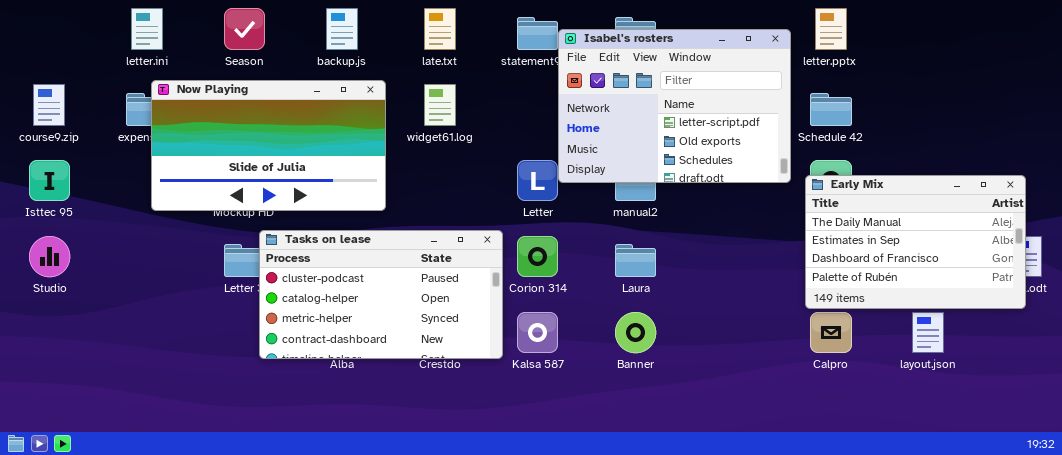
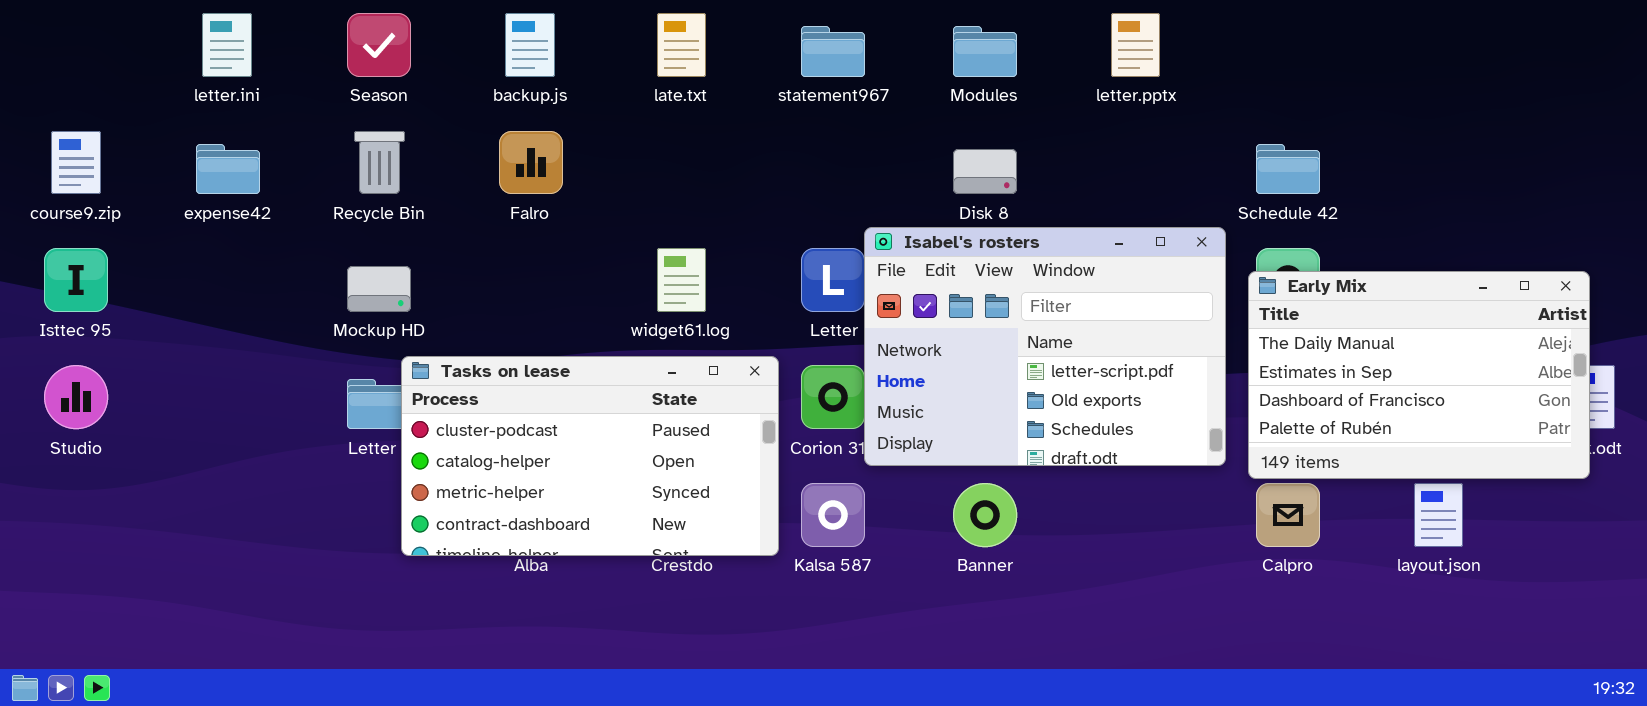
letter.pptx: [815,8,847,50] -> [1111,13,1160,77], moved
Isabel's rosters: [558,29,791,183] -> [864,227,1226,466], moved
Now Playing: [151,80,386,211] -> none, closed
widget61.log: [424,84,456,126] -> [657,248,706,312], moved

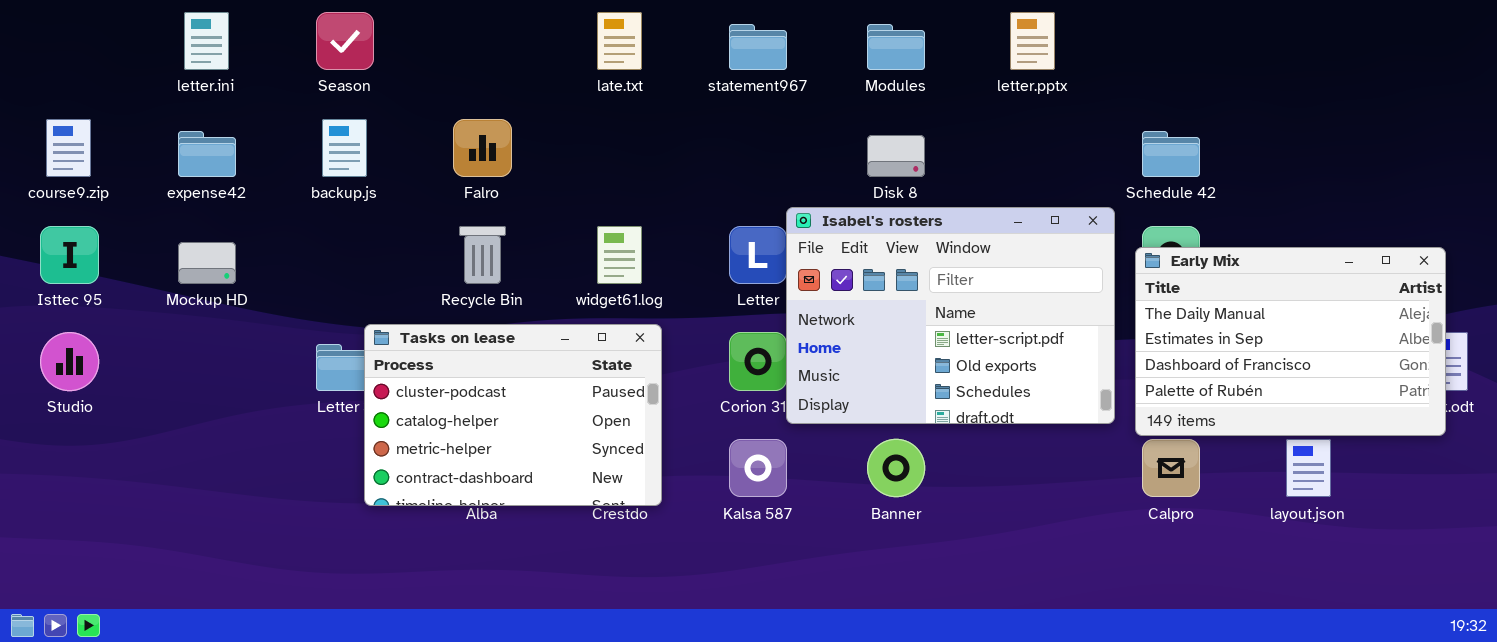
backup.js: [505,13,555,77] -> [322,119,367,177], moved
Recycle Bin: [354,131,405,194] -> [459,226,506,284], moved
Mockup HD: [347,266,411,312] -> [178,242,236,284], moved
Tasks on lease: [401,356,779,556] -> [364,324,662,506], resized

